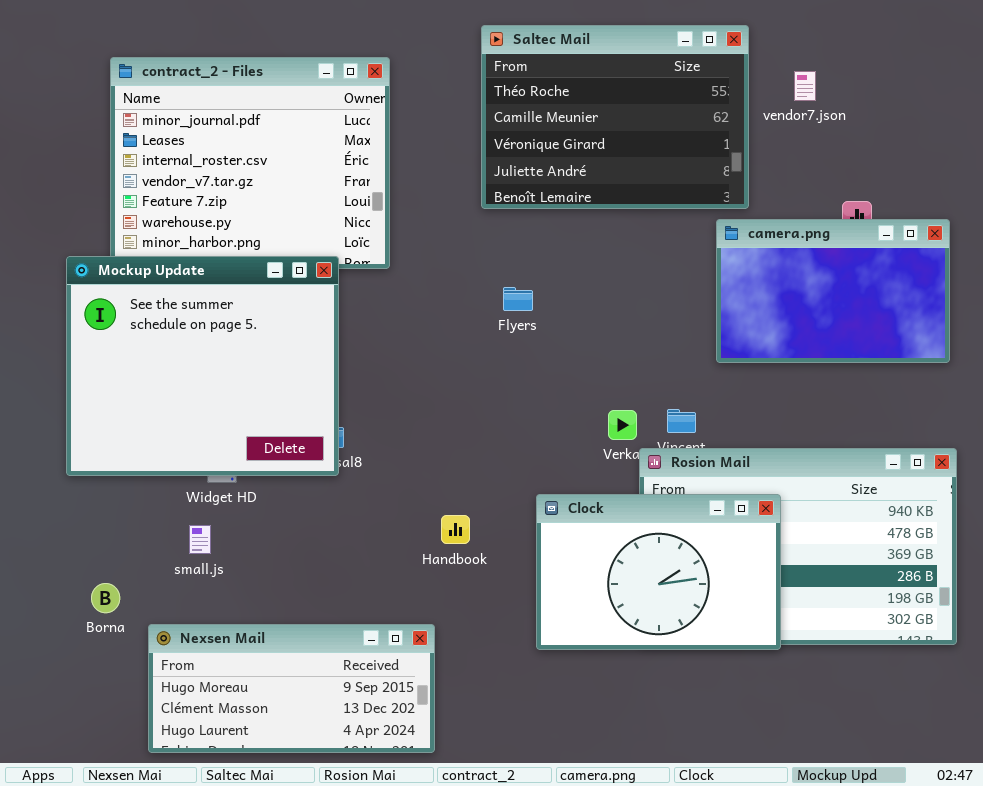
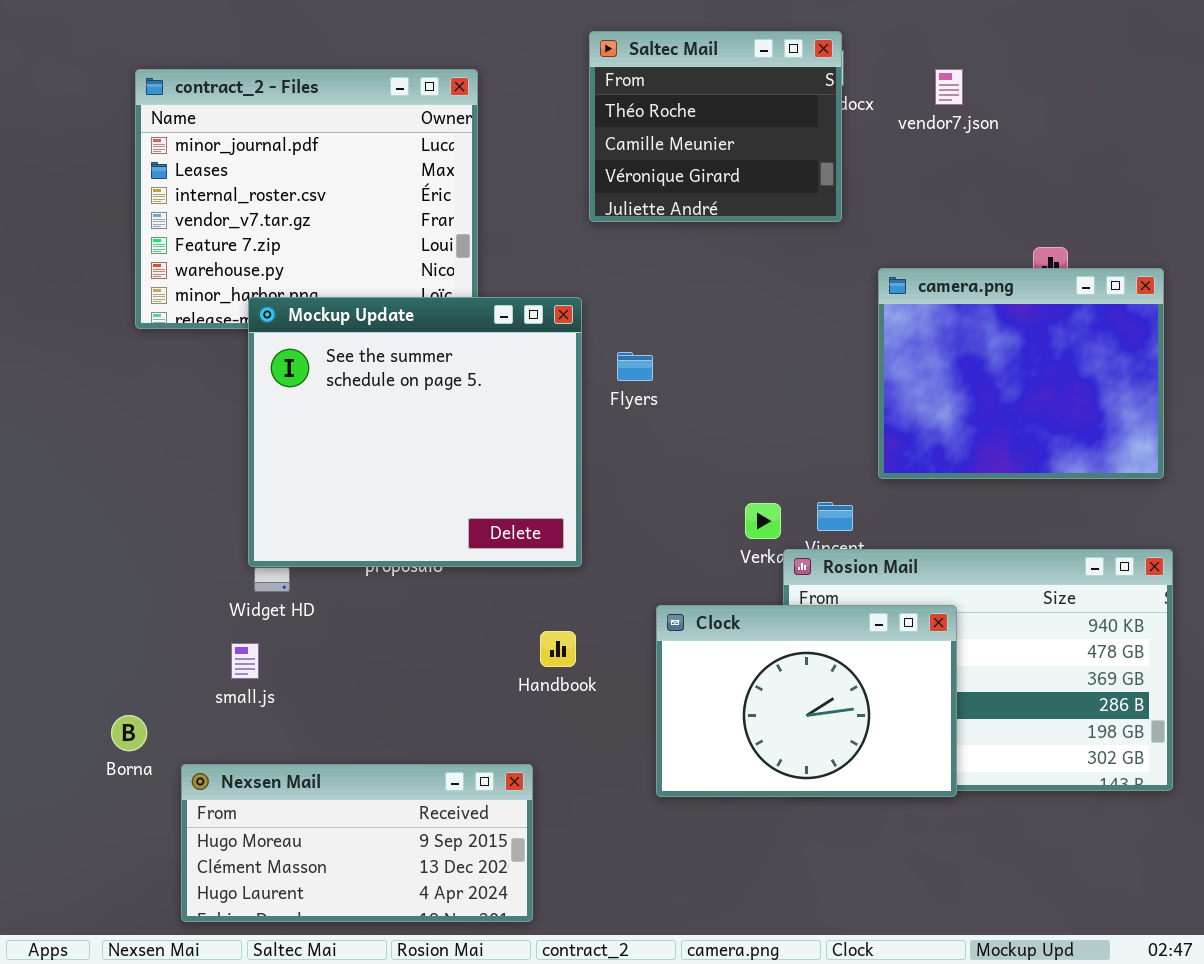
Saltec Mail: [481,25,749,209] -> [589,31,842,222], resized
vendor7.json: [794,71,816,101] -> [935,69,963,105], moved
camera.png: [716,219,950,363] -> [878,268,1164,479], resized
Mockup Update: [66,256,339,476] -> [248,297,582,567], moved

